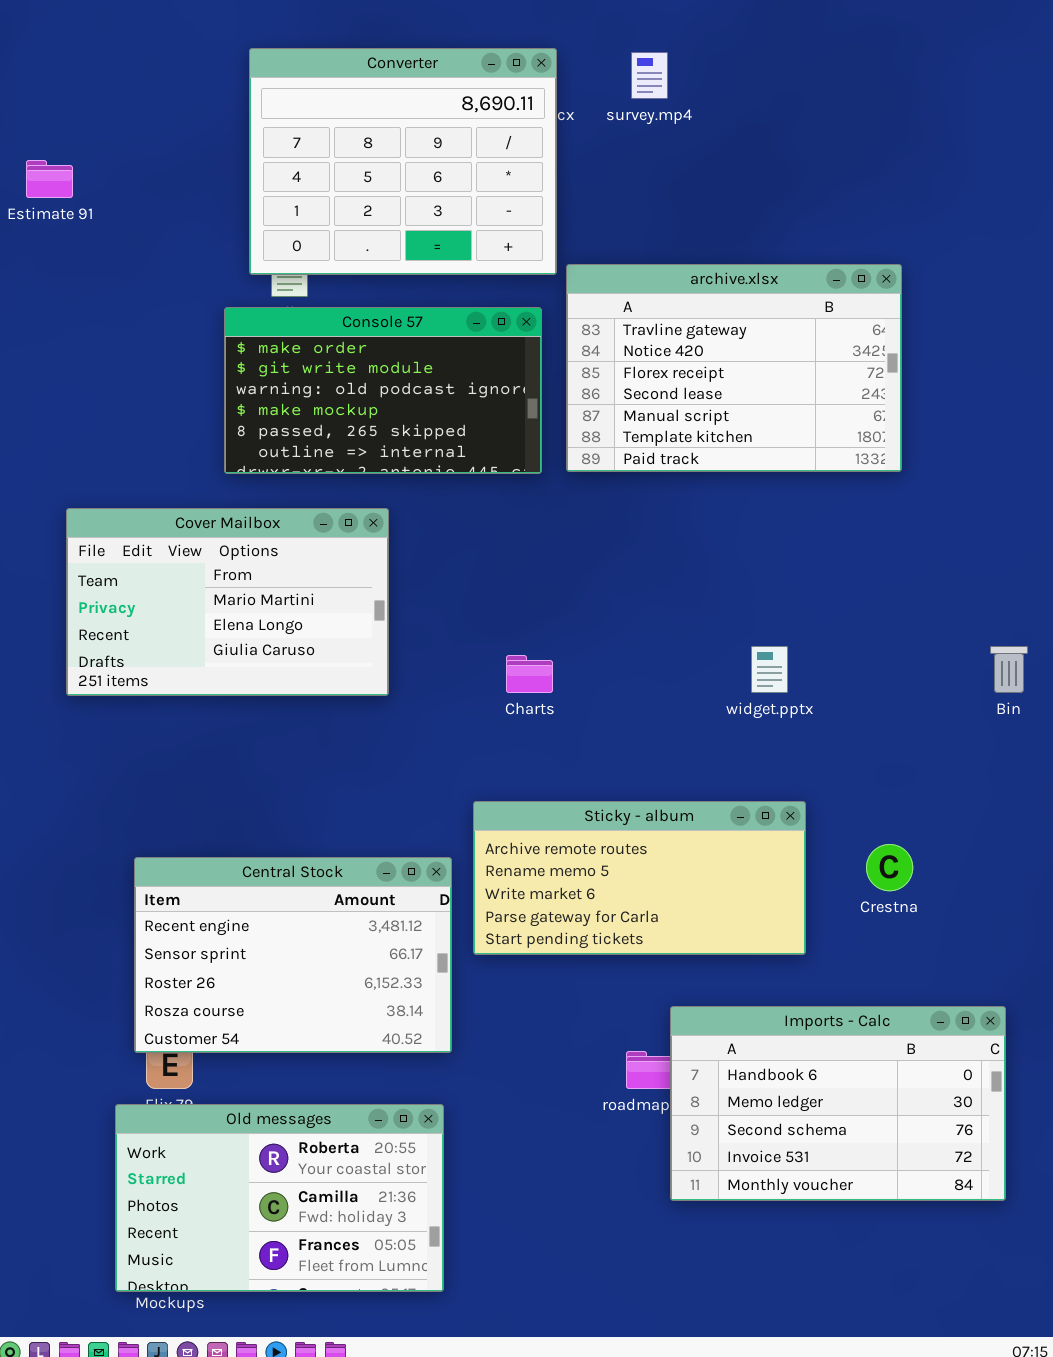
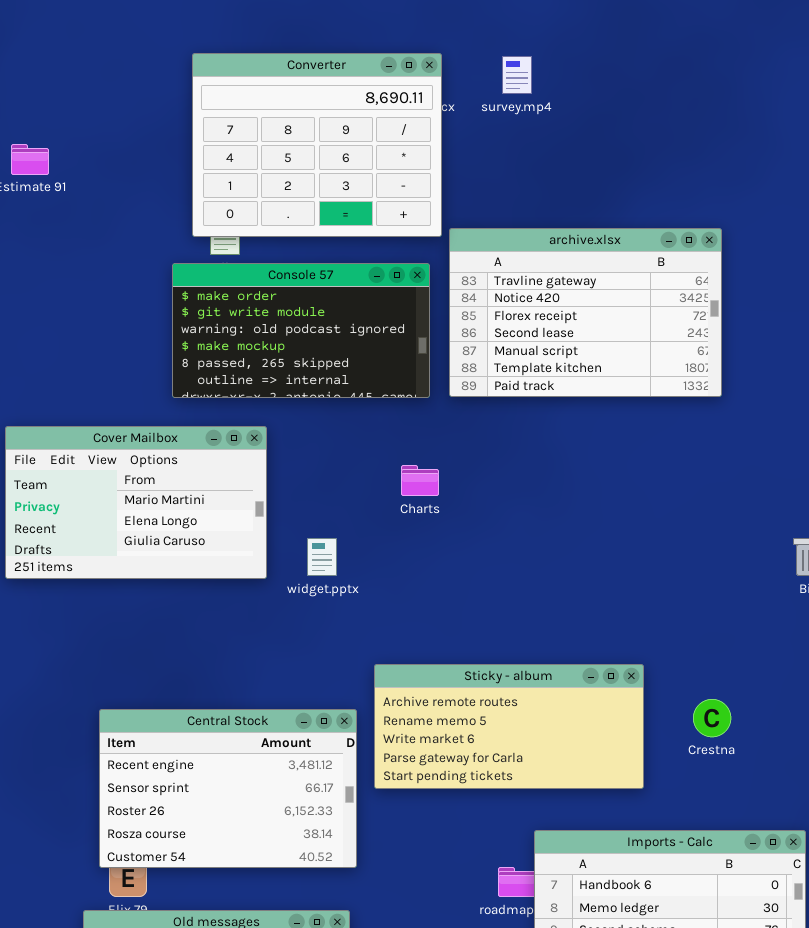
Cover Mailbox: [66,508,389,696] -> [5,426,267,579], moved
widget.pptx: [751,646,788,693] -> [307,538,337,576], moved
Charts: [506,655,553,693] -> [401,465,439,496], moved

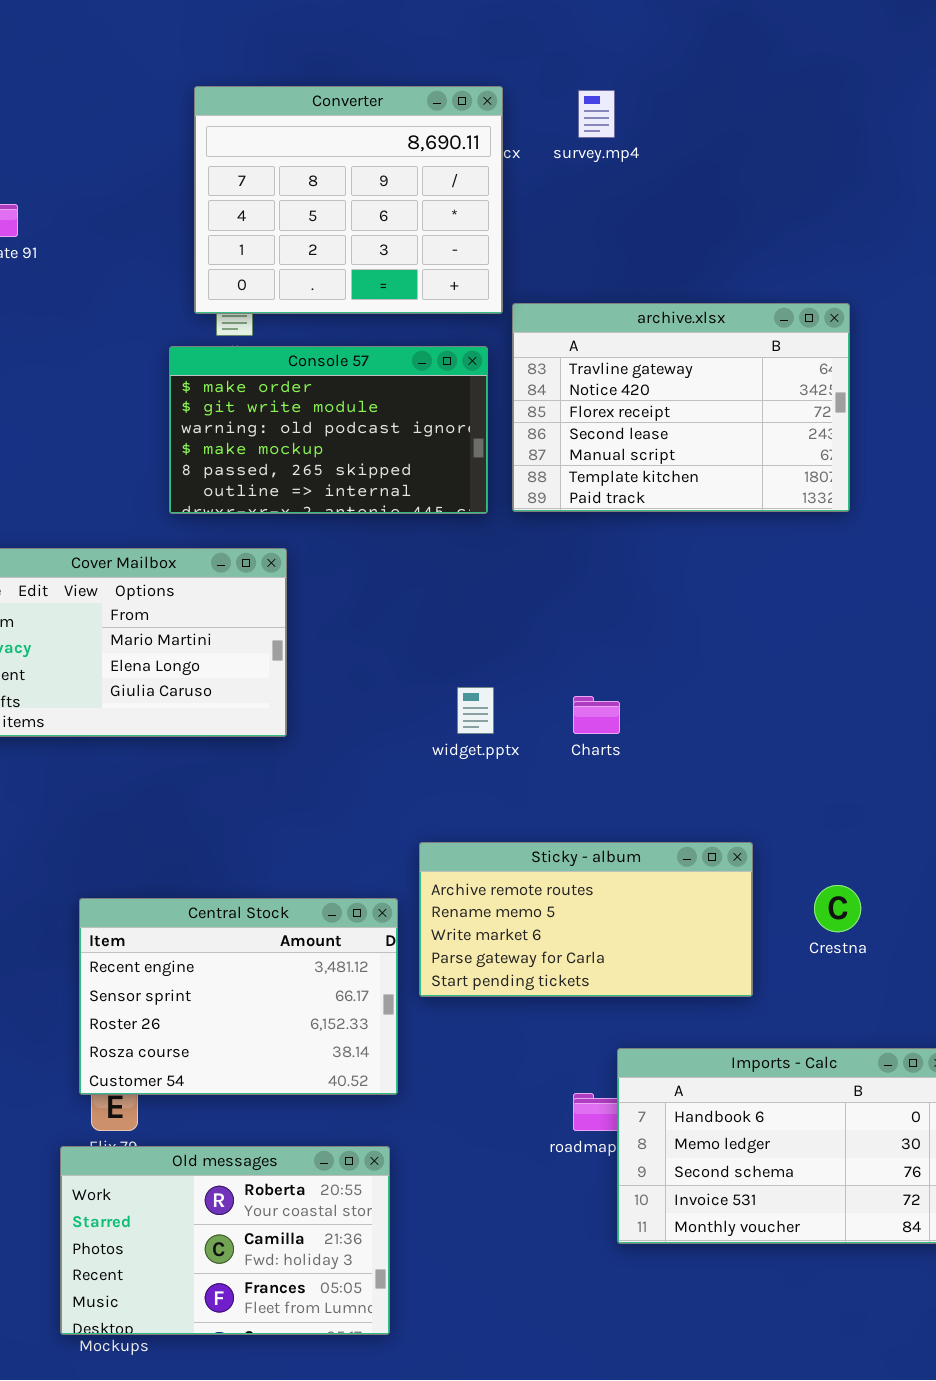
Charts: [401,465,439,496] -> [573,696,620,734], moved
widget.pptx: [307,538,337,576] -> [457,687,494,734], moved

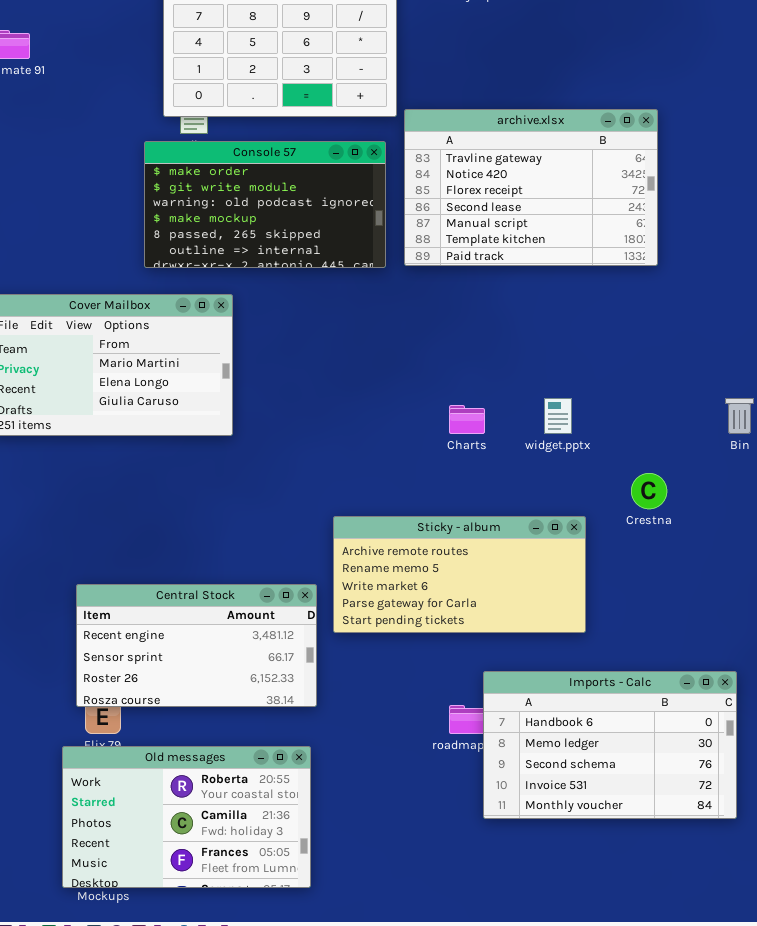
widget.pptx: [457,687,494,734] -> [544,398,572,434], moved
Crestna: [814,885,861,932] -> [631,473,667,509], moved
Central Stock: [79,898,398,1095] -> [76,584,317,707], resized

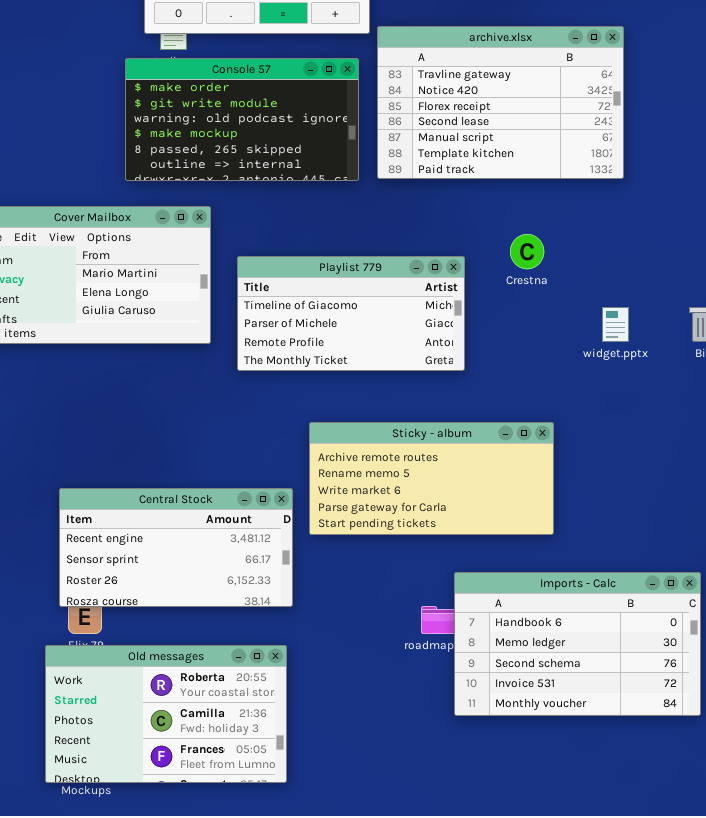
Playlist 779: none -> [237,256,465,371], opened
widget.pptx: [544,398,572,434] -> [602,307,629,342], moved
Crestna: [631,473,667,509] -> [510,234,544,269], moved

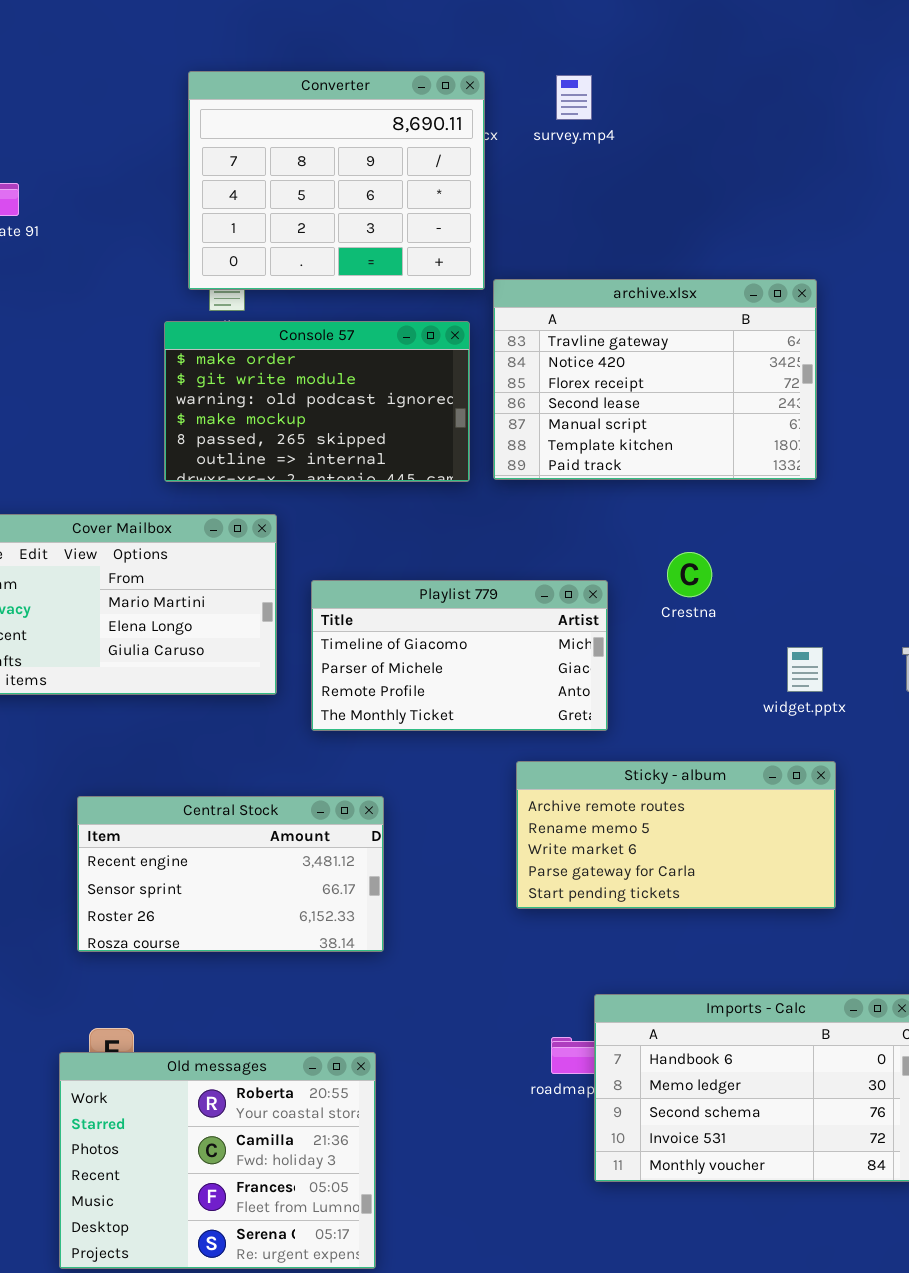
Sticky - album: [309,422,554,535] -> [516,761,836,909], moved
Central Stock: [59,488,293,607] -> [77,796,384,952], moved
Old messages: [45,645,287,783] -> [59,1052,376,1269], resized

